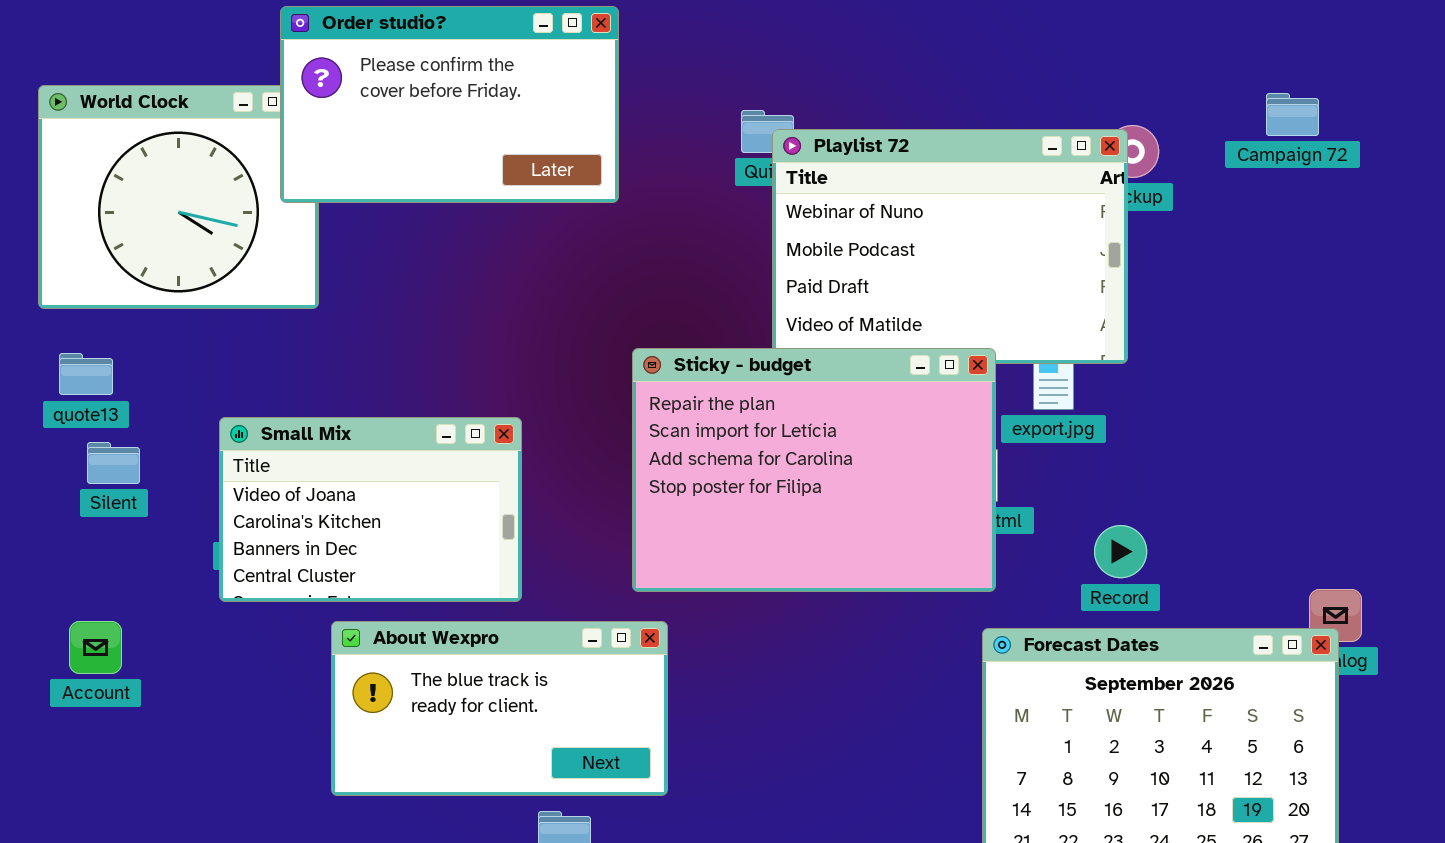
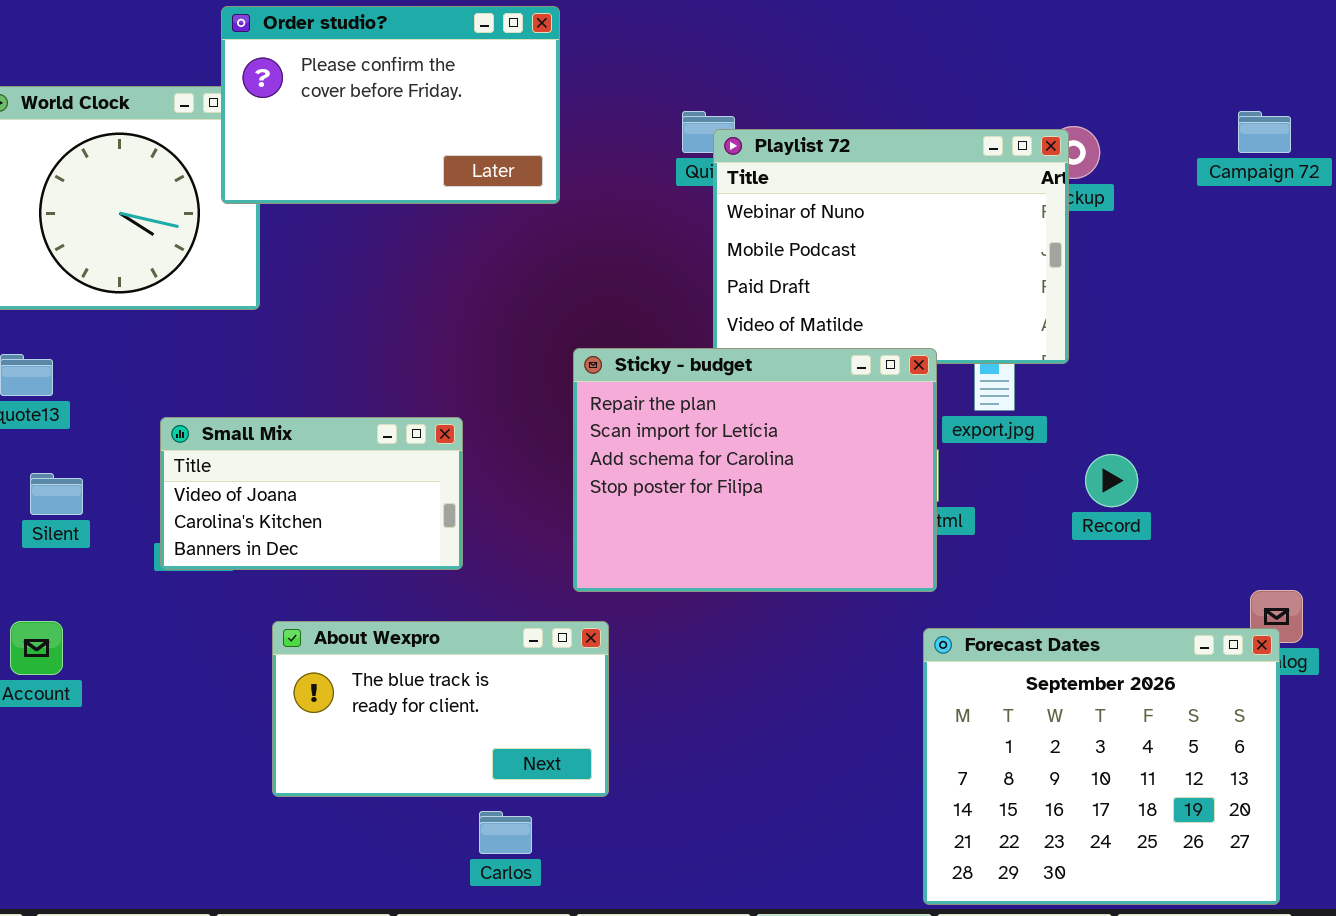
Campaign 72: [1266,93,1319,136] -> [1238,111,1291,153], moved
Small Mix: [219,417,522,602] -> [160,417,463,570], resized
Silent: [87,442,140,484] -> [30,473,83,515], moved
Record: [1094,525,1147,578] -> [1085,454,1138,507], moved

